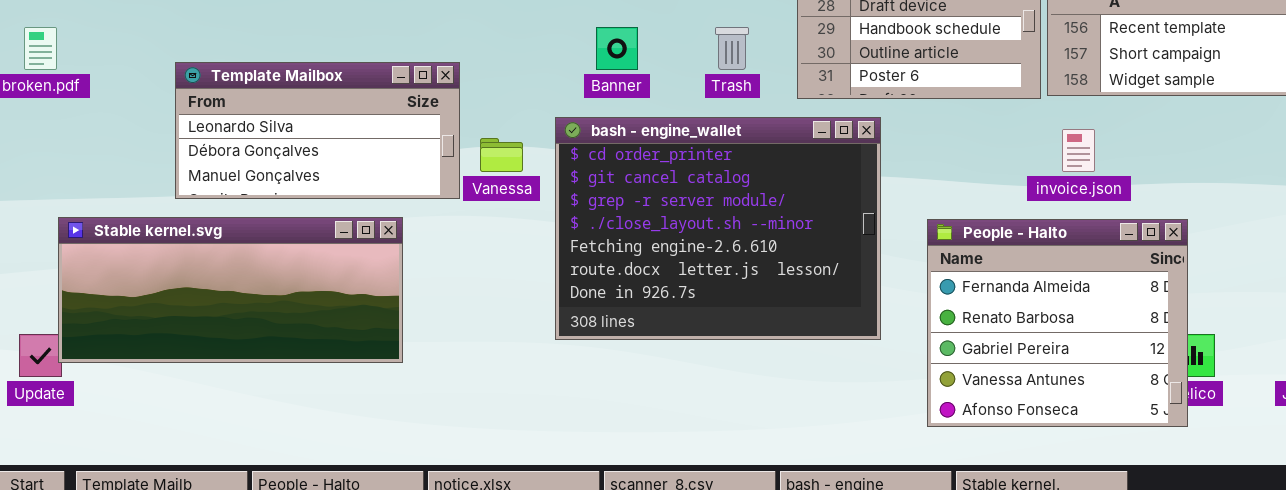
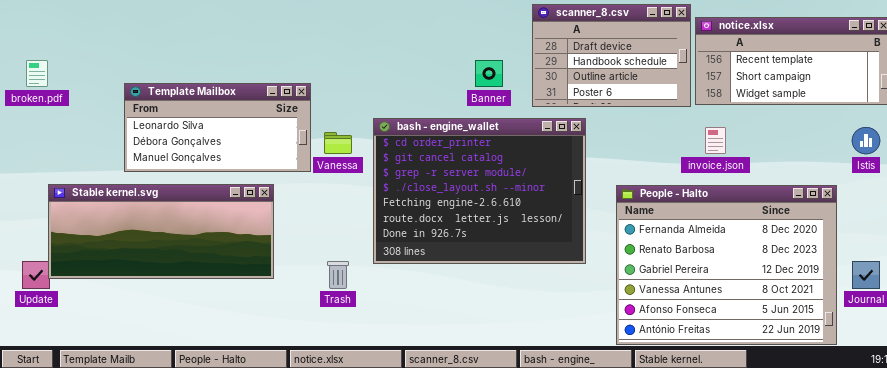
Banner: [596,27,638,70] -> [475,60,503,87], moved
Trash: [715,27,749,70] -> [327,261,349,289], moved
People - Halto: [927,219,1188,427] -> [616,185,837,345], resized

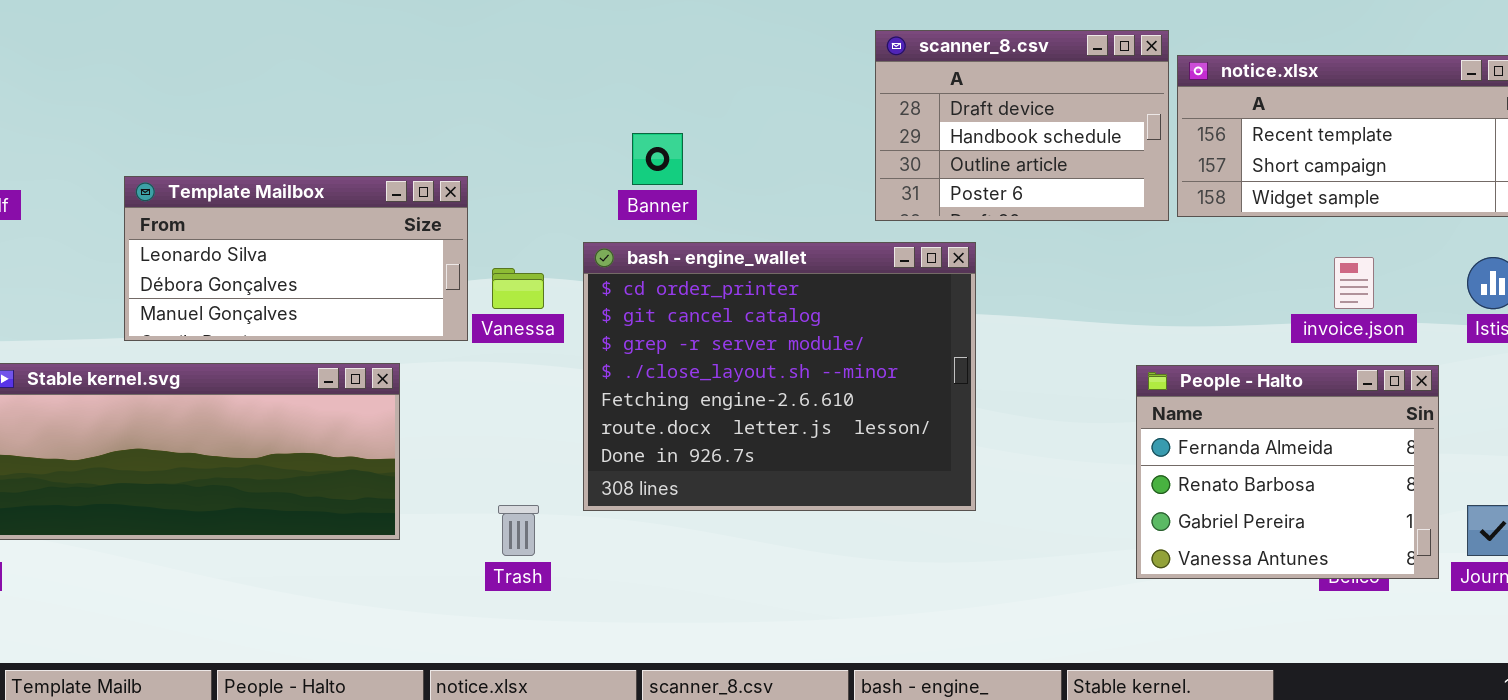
Banner: [475,60,503,87] -> [632,133,683,185], moved
invoice.json: [705,127,726,154] -> [1334,257,1374,309], moved
People - Halto: [616,185,837,345] -> [1136,365,1439,579], resized

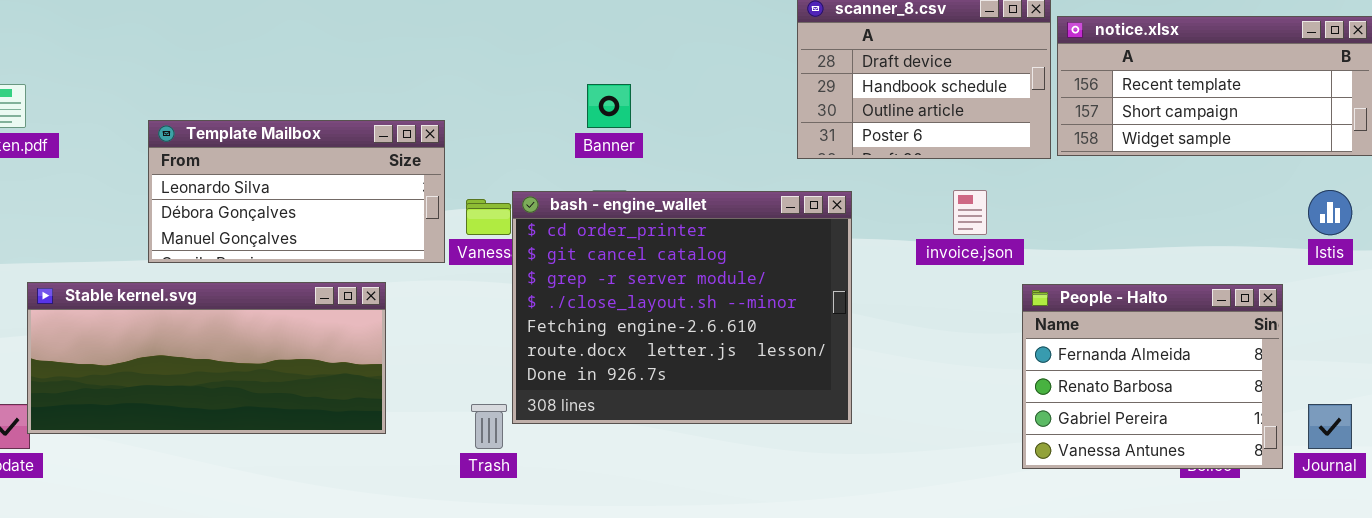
bash - engine_wallet: [583,242,976,511] -> [512,191,852,424], moved
invoice.json: [1334,257,1374,309] -> [953,190,987,235], moved

